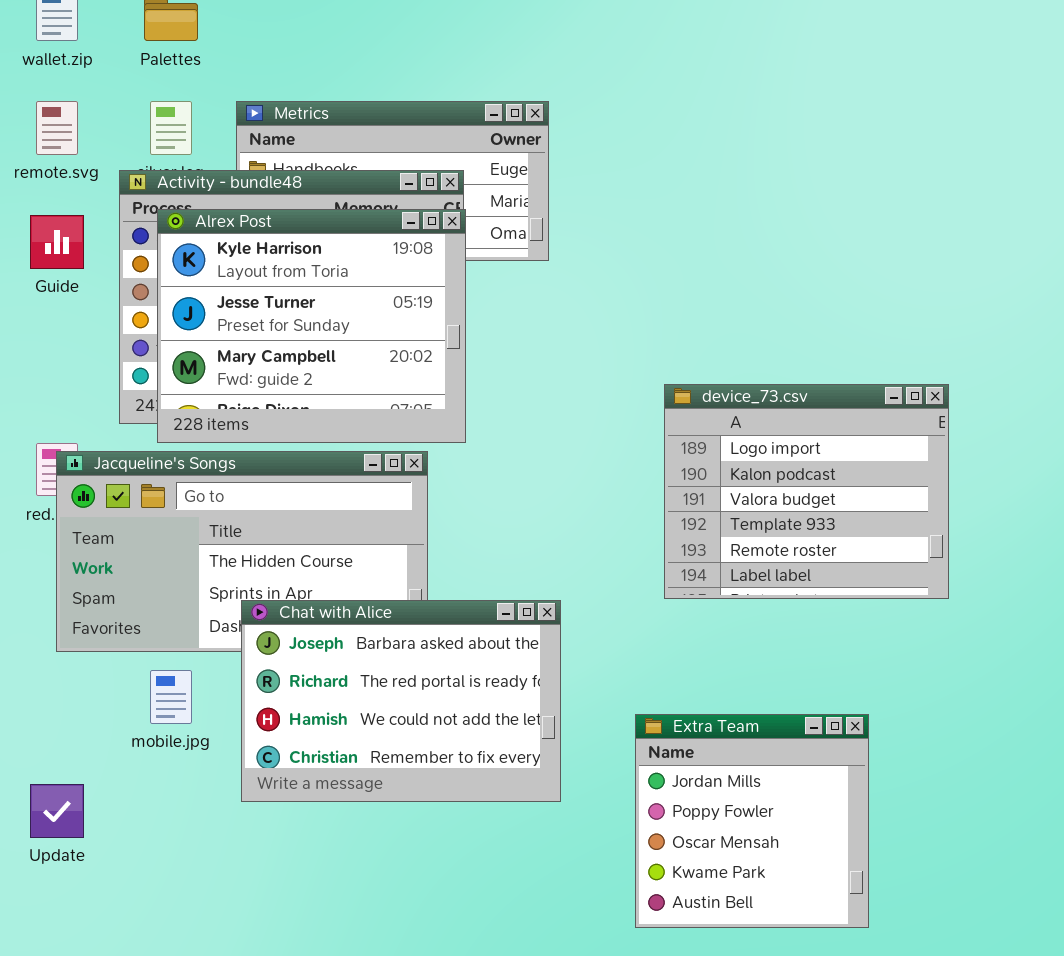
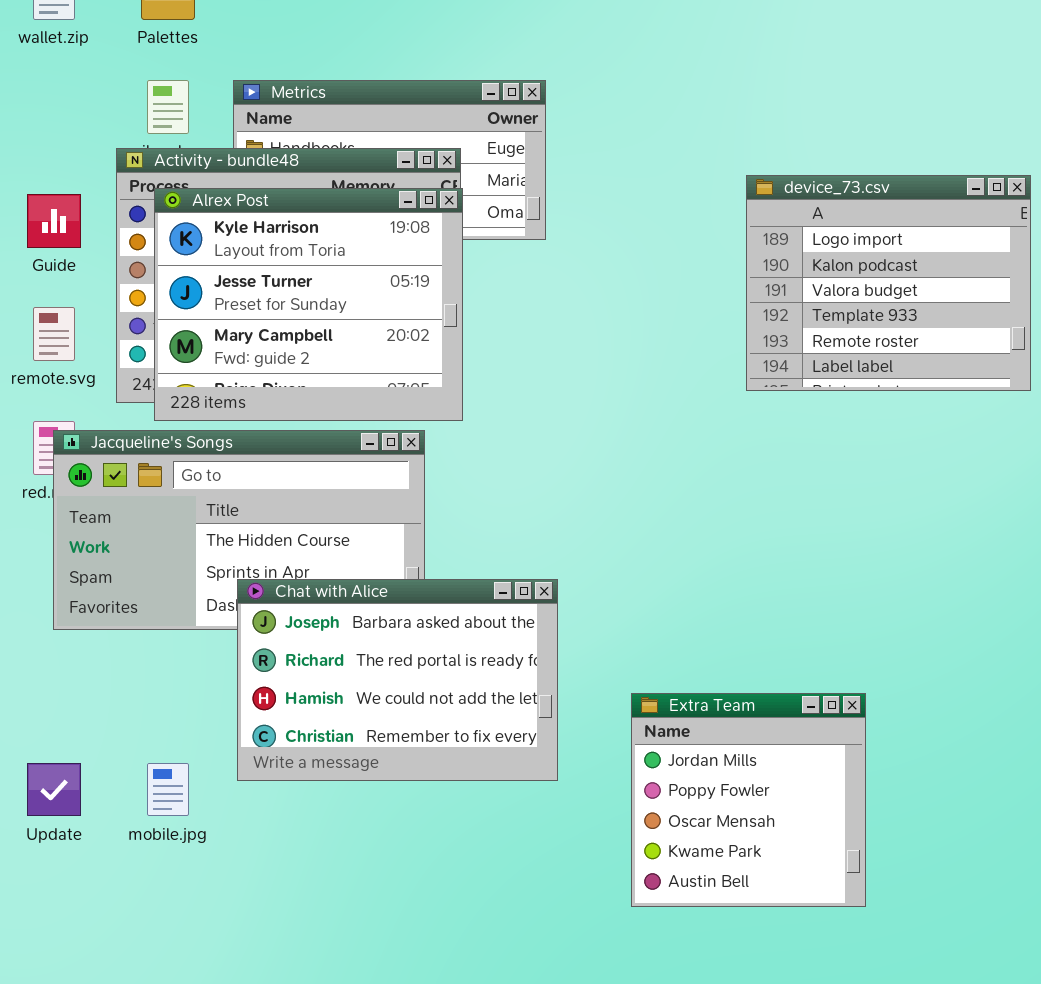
remote.svg: [36,101,78,155] -> [33,307,75,361], moved
device_73.csv: [664,384,949,599] -> [746,175,1031,391], moved
mobile.jpg: [150,670,192,724] -> [147,763,189,816], moved

